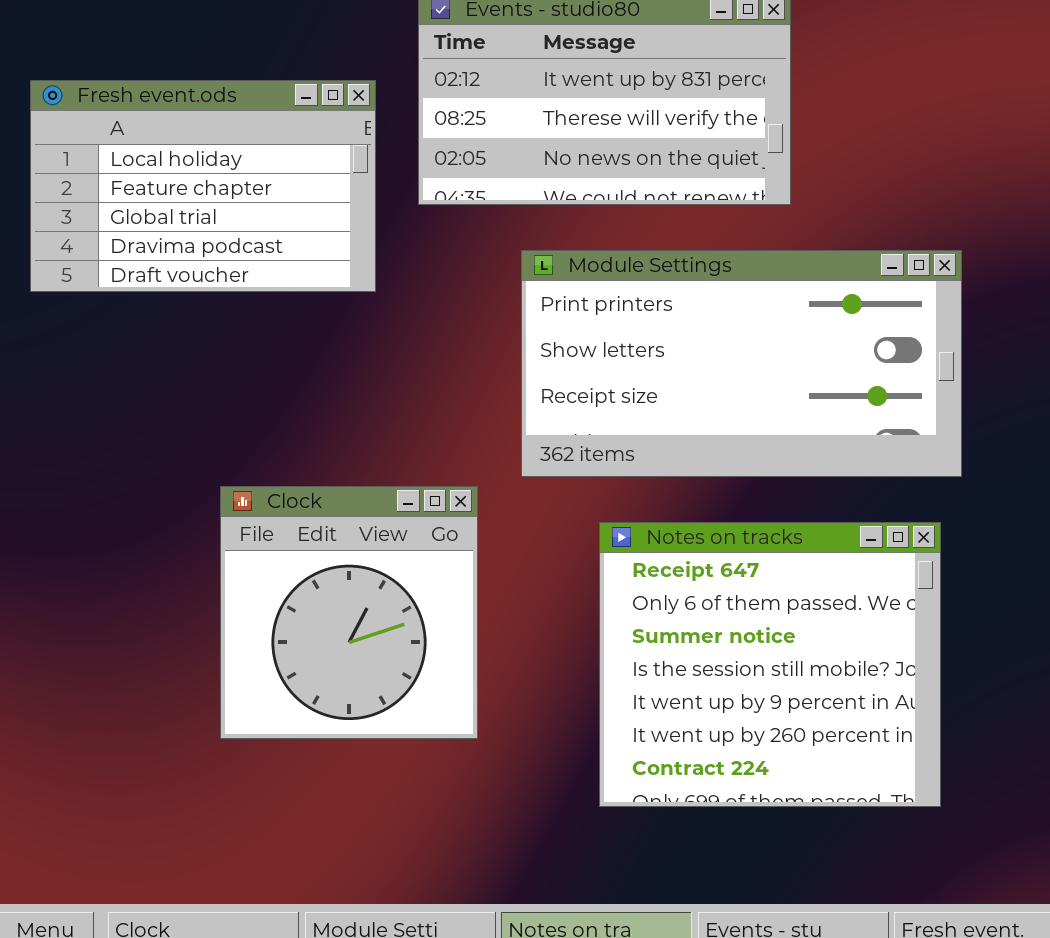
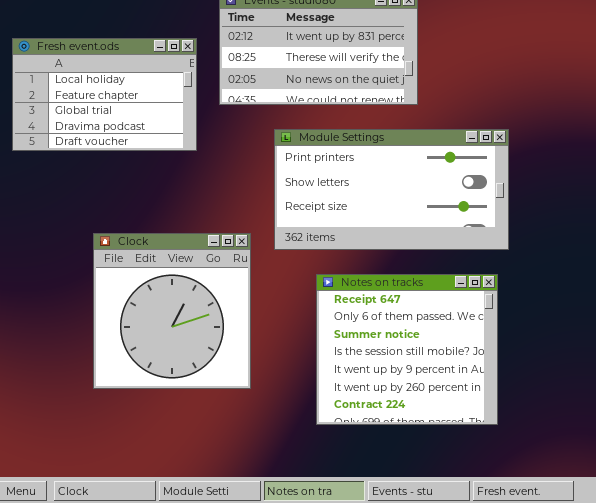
Clock: [220,486,478,739] -> [93,233,251,389], resized

